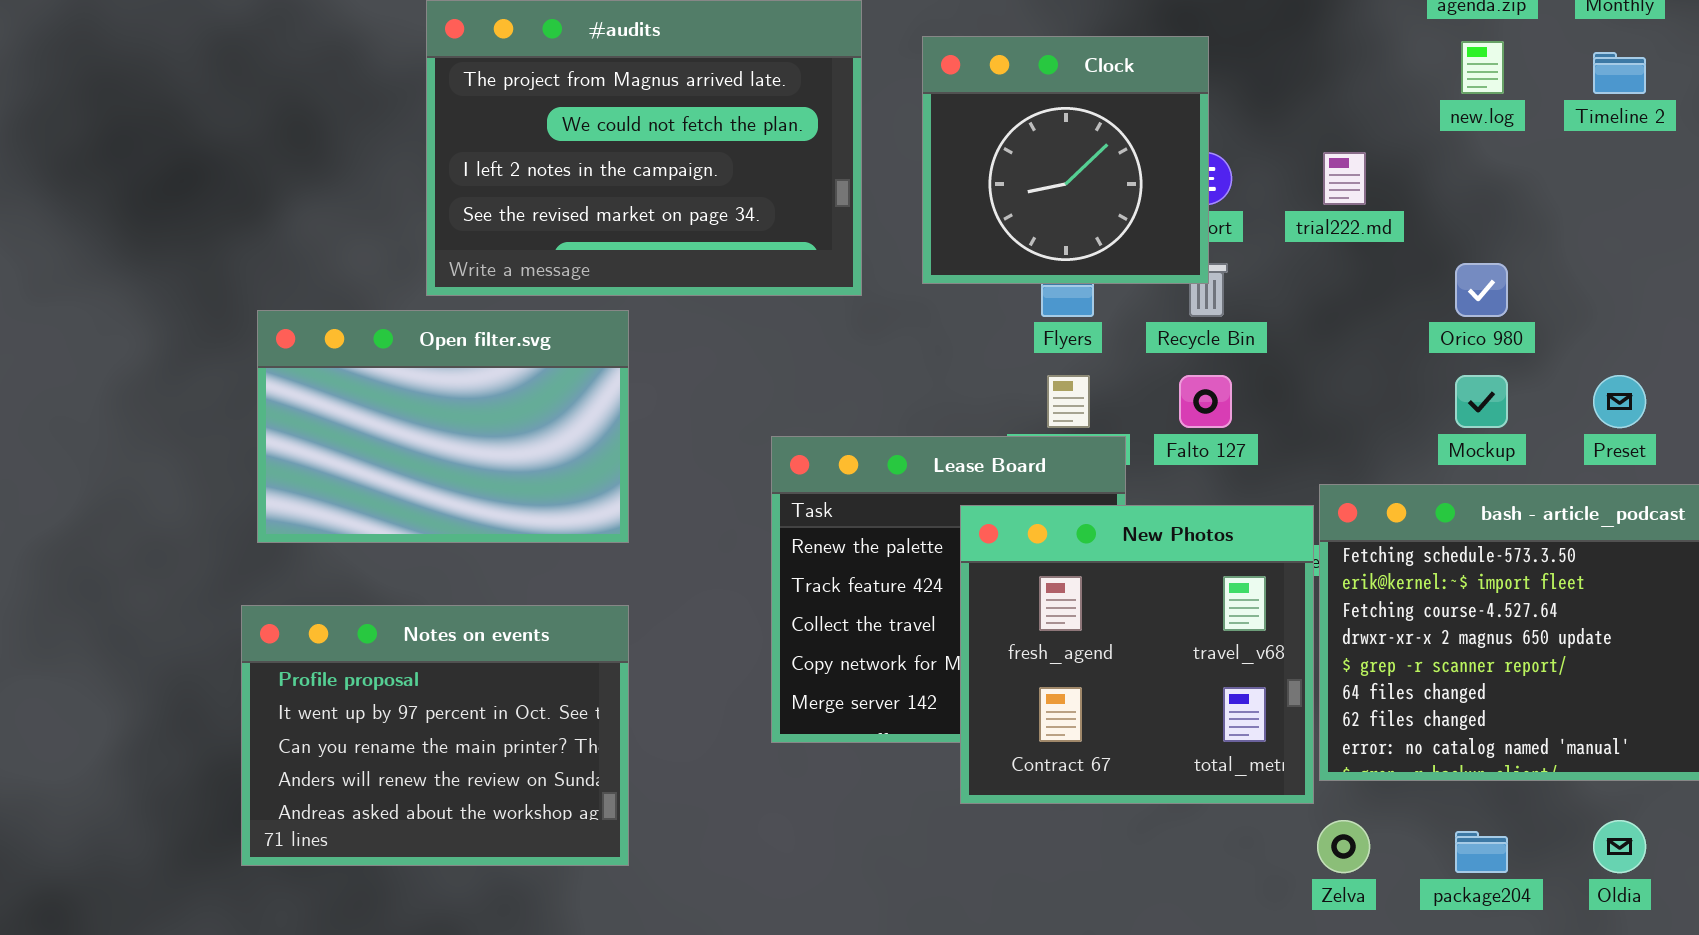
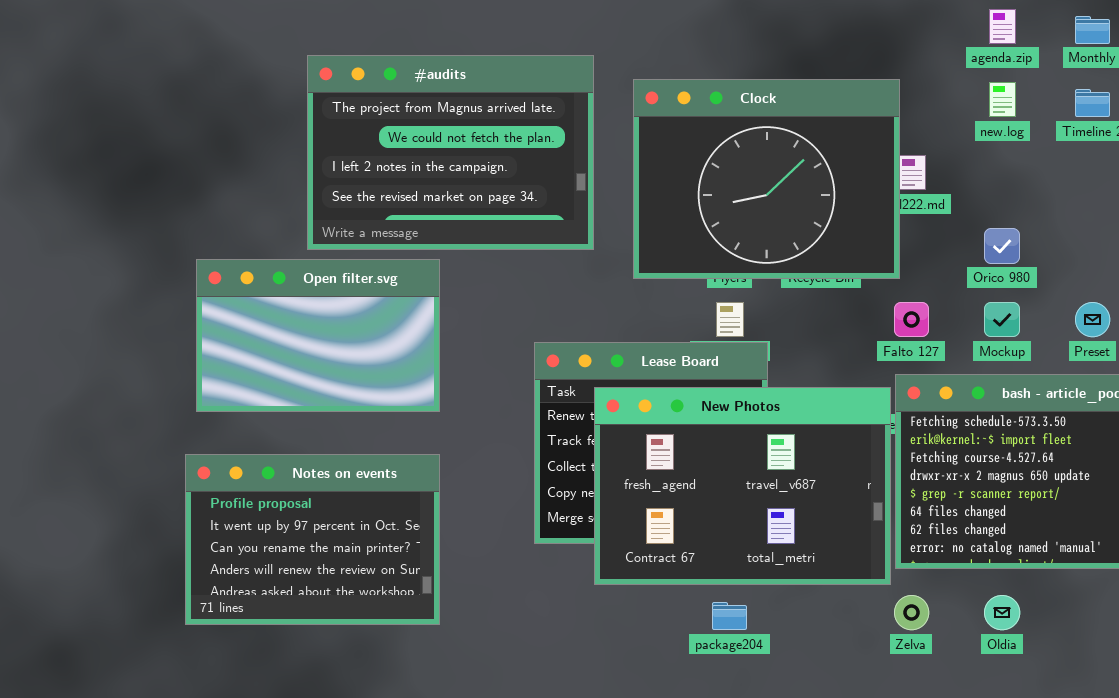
Clock: [922,36,1209,284] -> [633,79,900,279], resized
Falto 127: [1179,375,1232,428] -> [894,302,929,337], moved
New Photos: [960,505,1314,804] -> [594,387,891,585], resized
Oldia: [1593,820,1646,873] -> [984,595,1020,630], moved
package204: [1455,831,1508,873] -> [712,602,747,630], moved

